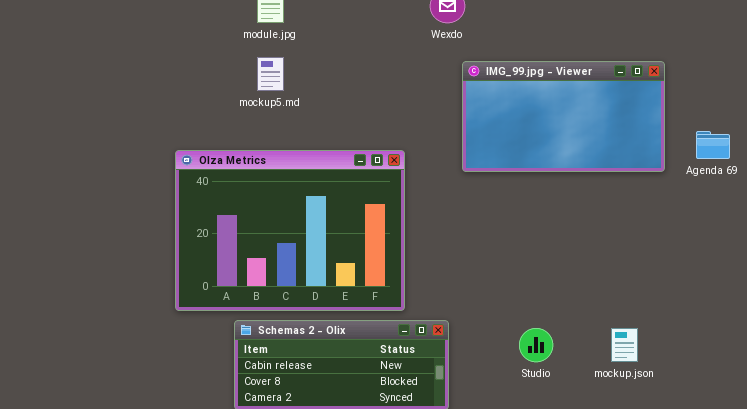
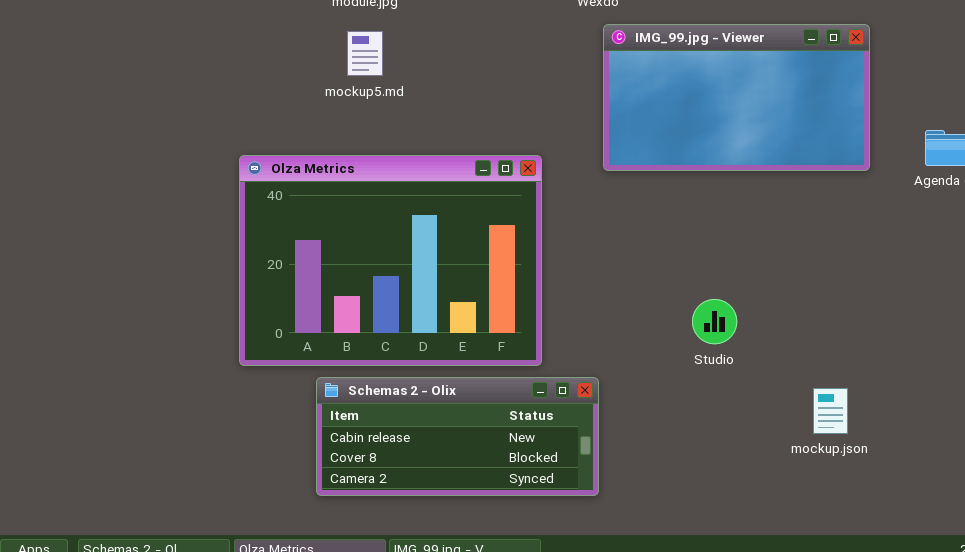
IMG_99.jpg - Viewer: [462,61,665,172] -> [603,24,870,171], moved
Studio: [519,328,553,362] -> [692,299,737,344], moved

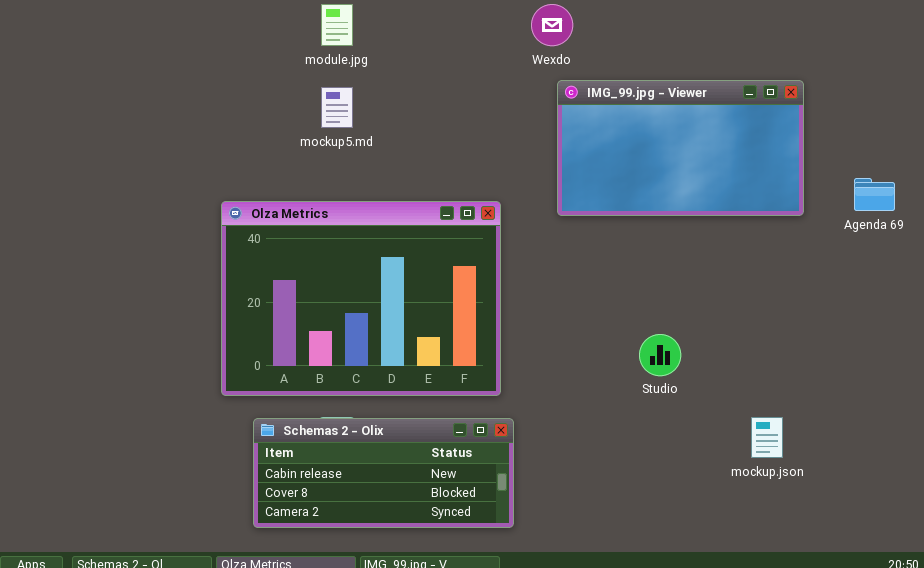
Schemas 2 - Olix: [316,377,599,496] -> [253,418,514,528], moved

